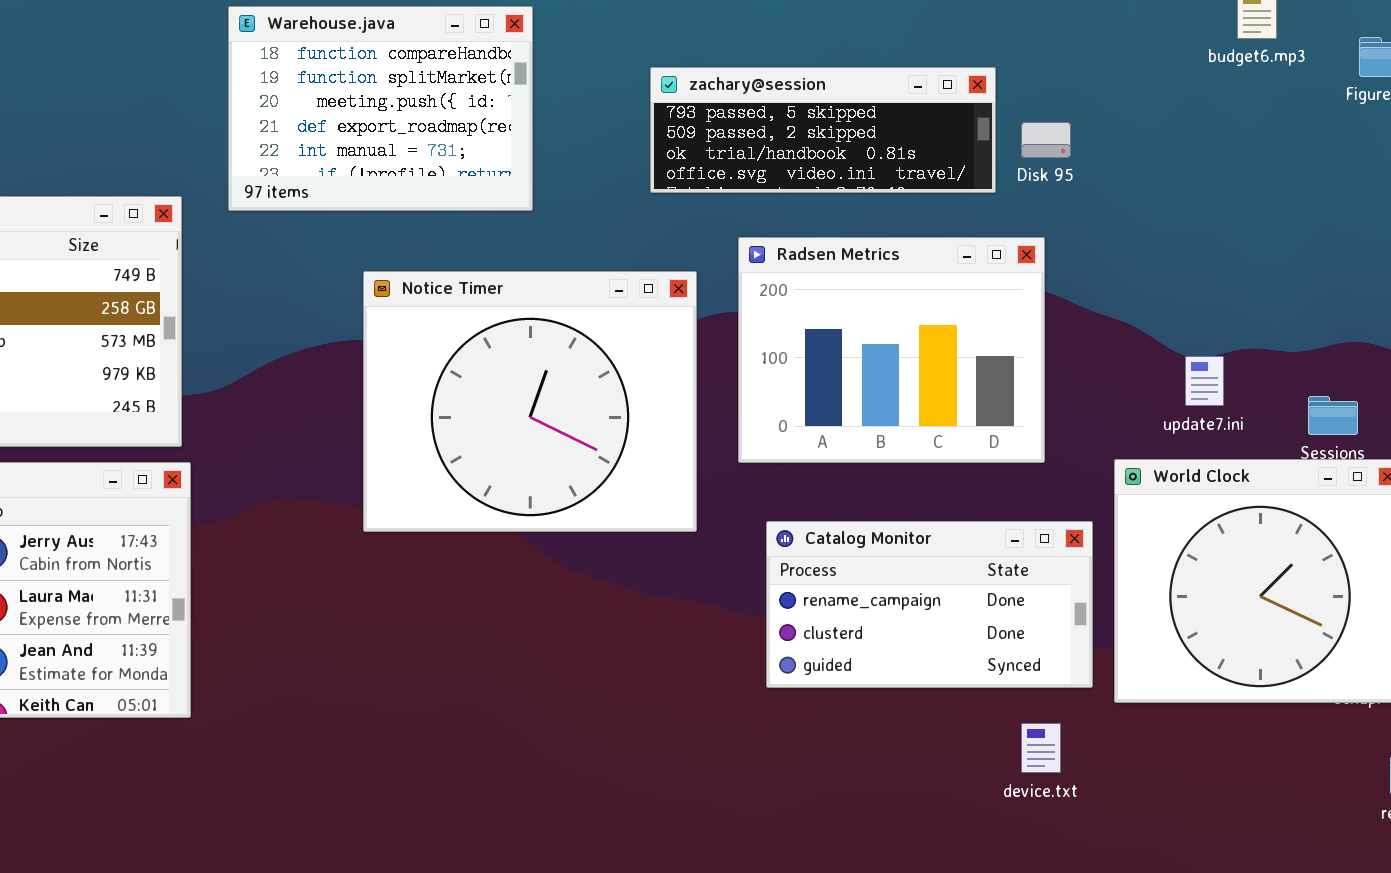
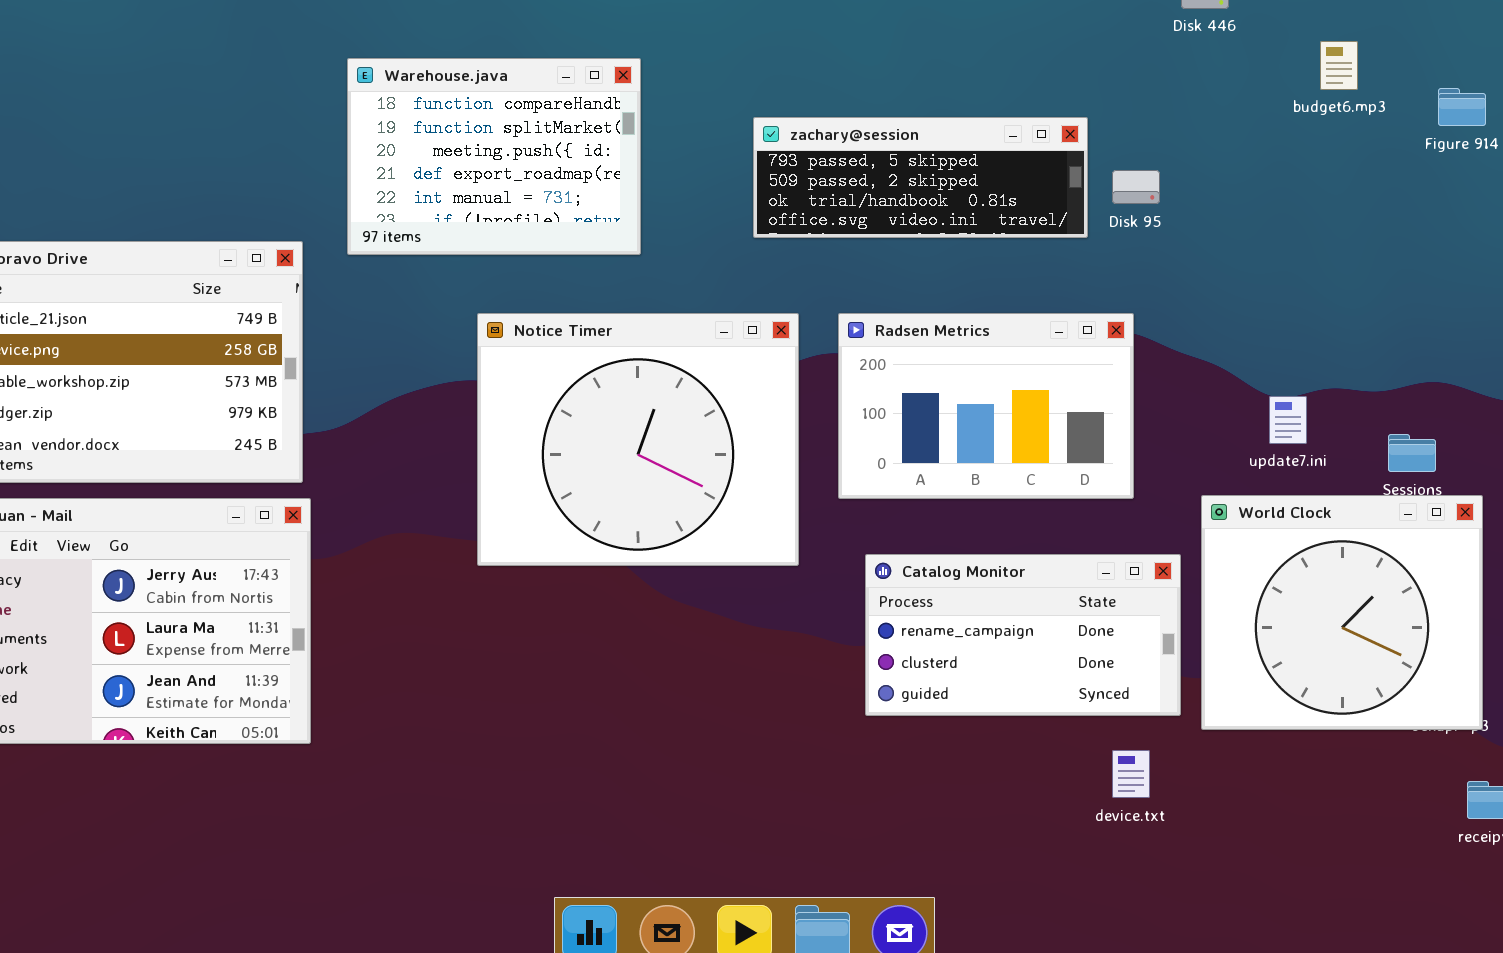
Radsen Metrics: [738,237,1045,463] -> [838,313,1134,499], resized

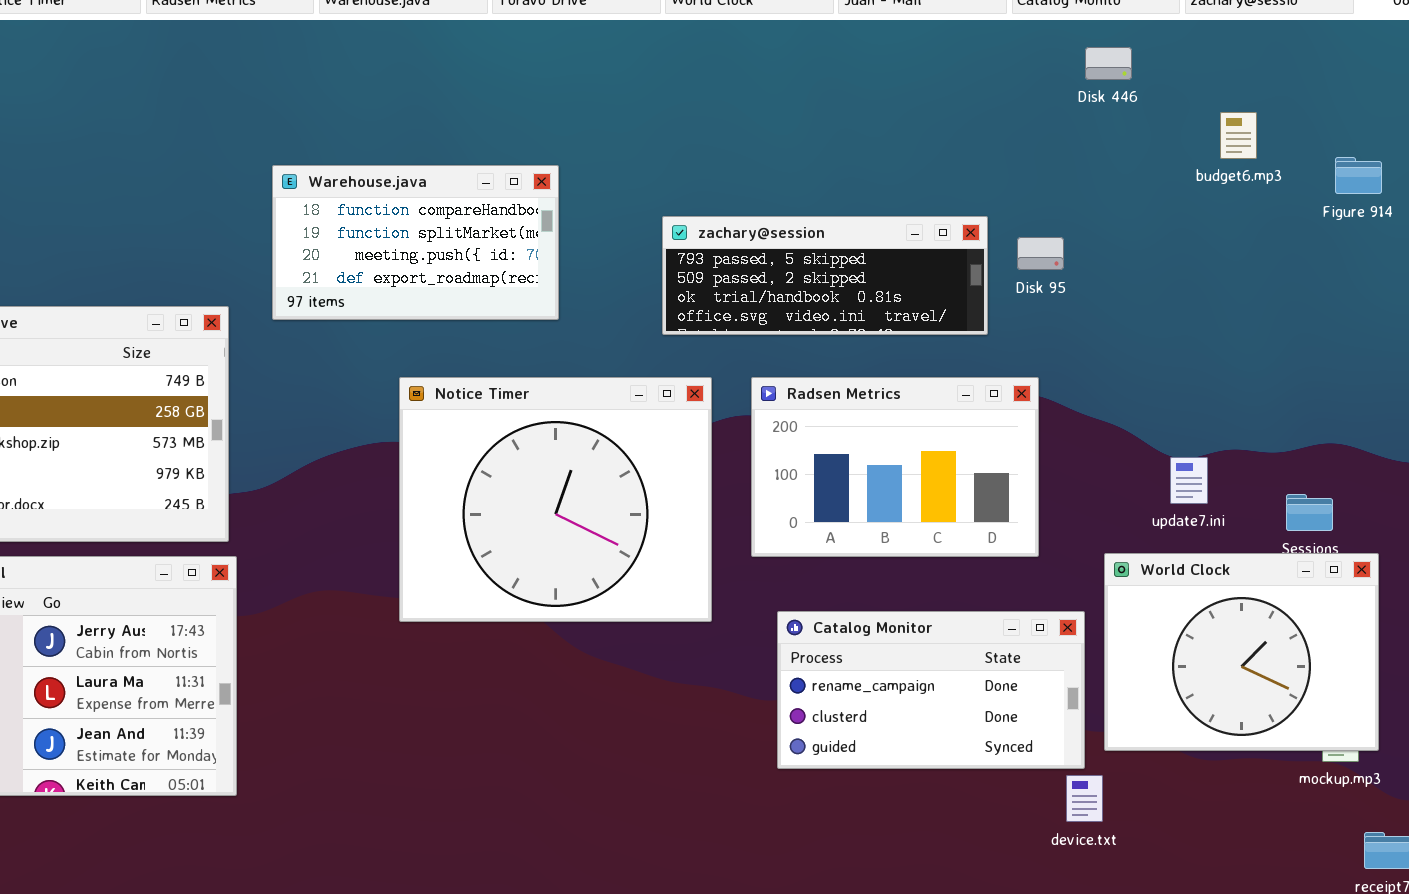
Warehouse.java: [347,58,641,255] -> [272,165,559,320], resized
zachary@session: [753,117,1088,238] -> [662,216,988,335], moved
World Clock: [1201,495,1483,730] -> [1104,553,1379,751], resized
device.txt: [1112,750,1150,798] -> [1066,775,1103,822], moved

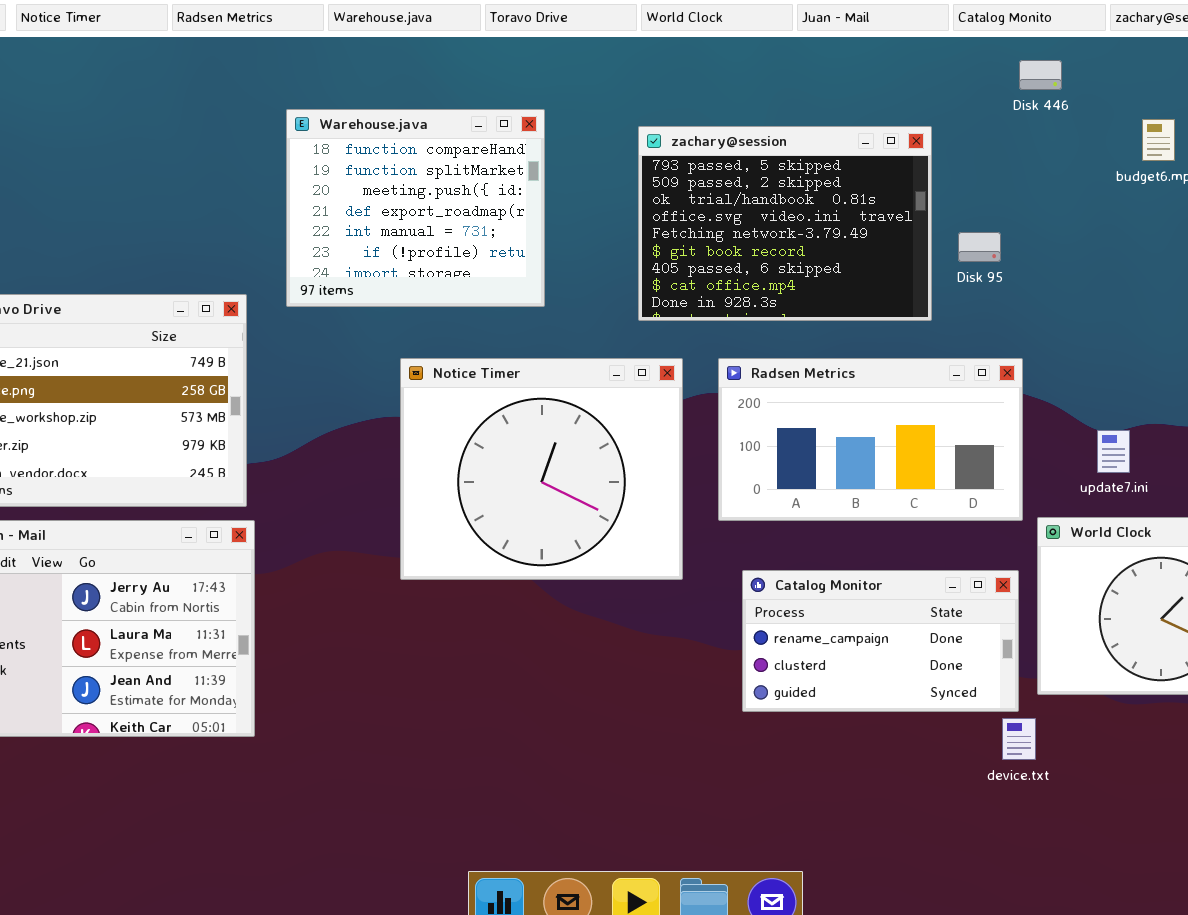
Warehouse.java: [272,165,559,320] -> [286,109,545,307], resized
zachary@session: [662,216,988,335] -> [638,126,932,321], resized
Radsen Metrics: [751,377,1039,557] -> [718,358,1023,521], resized

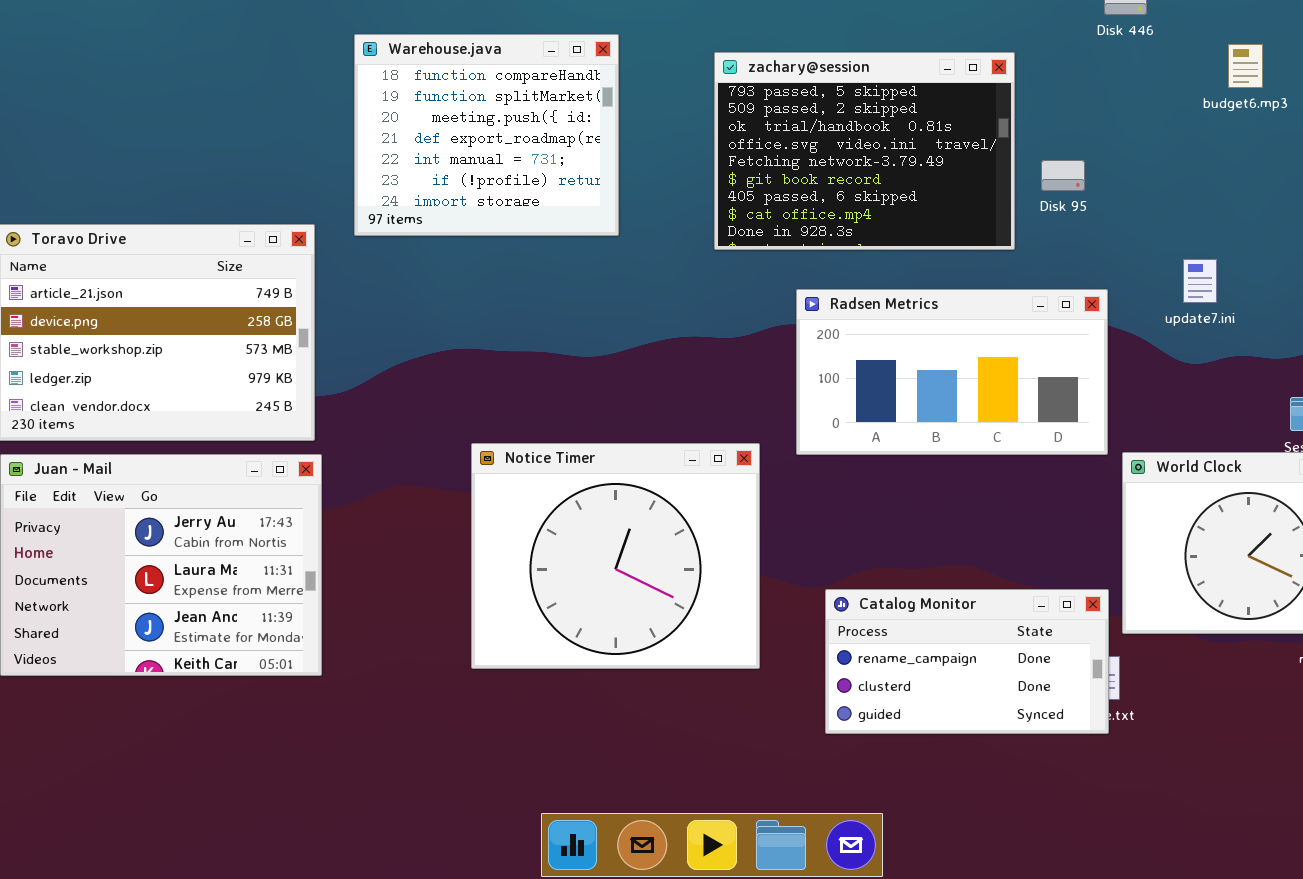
Notice Timer: [400,358,683,580] -> [471,443,760,669], moved
update7.ini: [1097,430,1130,473] -> [1183,259,1217,303], moved
Catalog Monitor: [742,570,1019,712] -> [825,589,1109,734], moved

